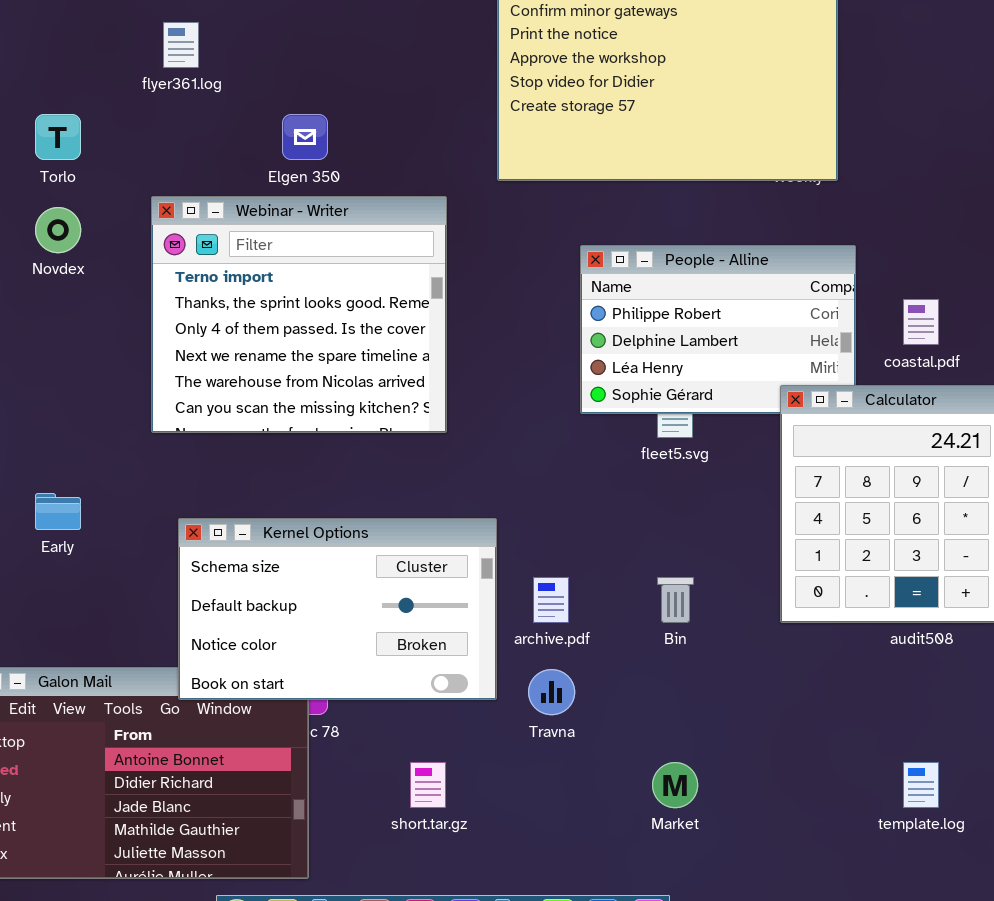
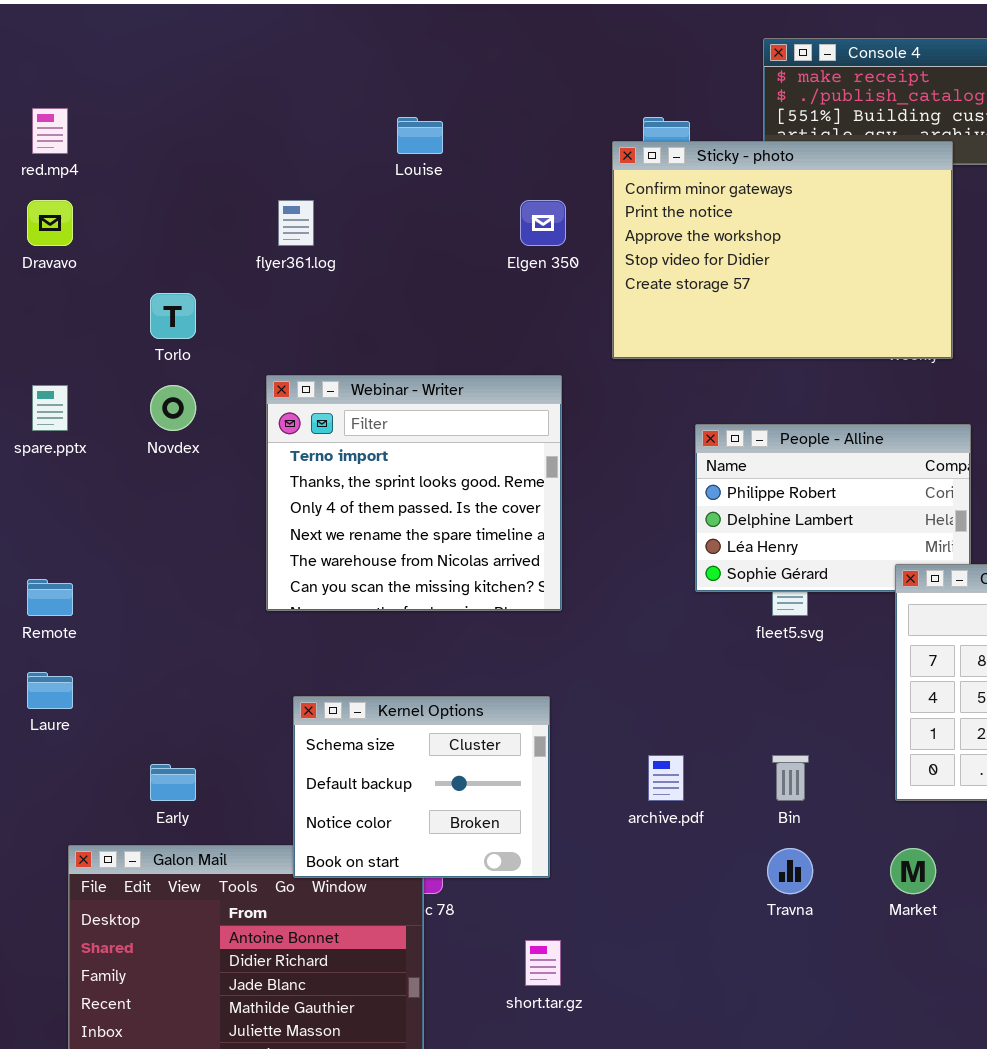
Elgen 350: [282,114,328,160] -> [520,200,566,246], moved
Early: [35,493,81,530] -> [150,764,196,801], moved
Kernel Options: [178,518,497,700] -> [293,696,550,878], resized
Travna: [528,669,575,715] -> [767,848,813,894], moved
Market: [652,762,698,808] -> [890,848,936,894], moved

